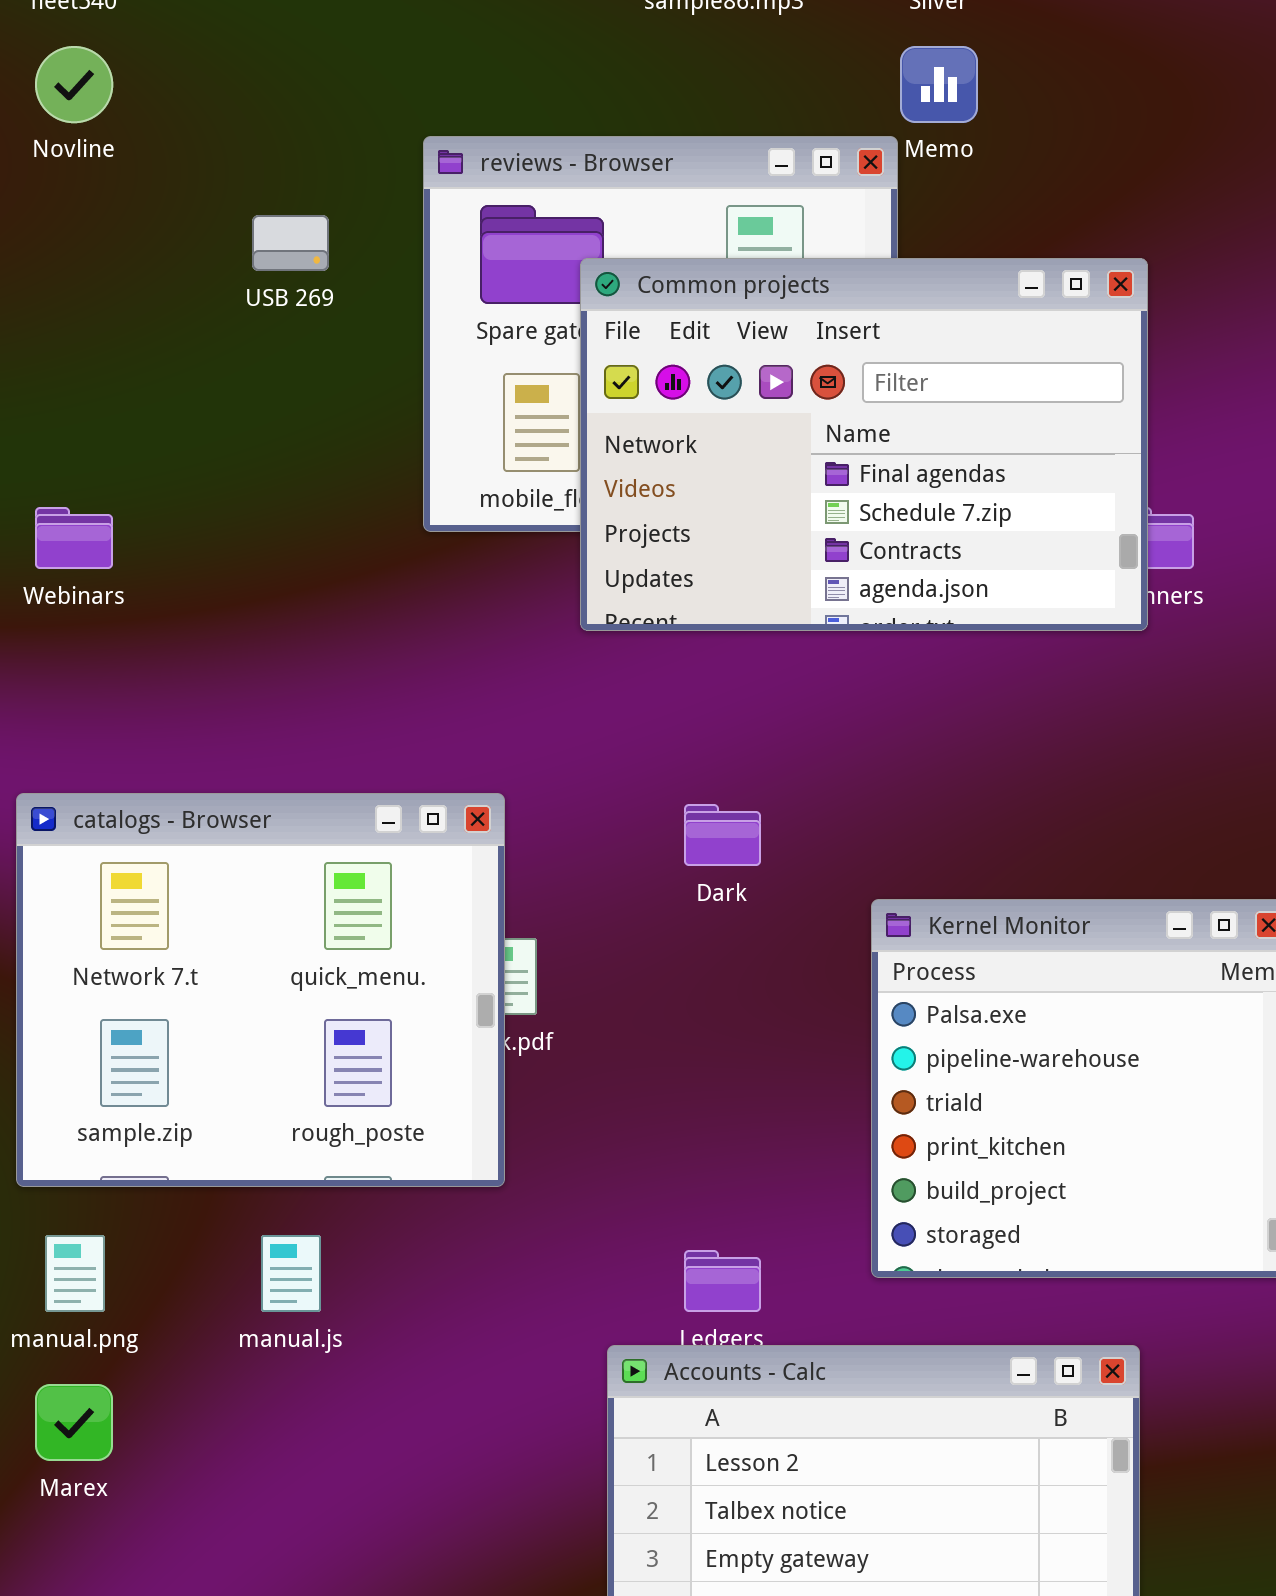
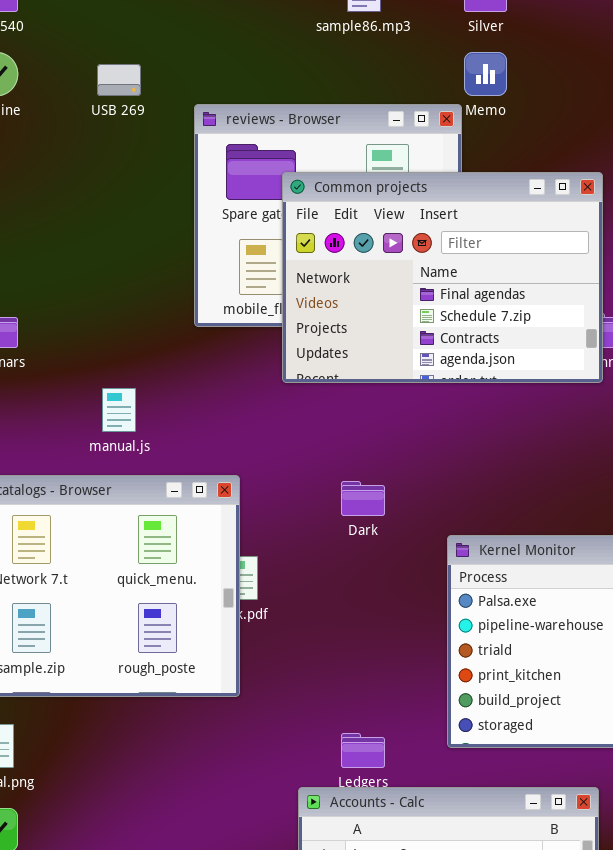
USB 269: [252,215,329,271] -> [97,64,141,96], moved
manual.js: [261,1235,321,1312] -> [102,388,136,432], moved

